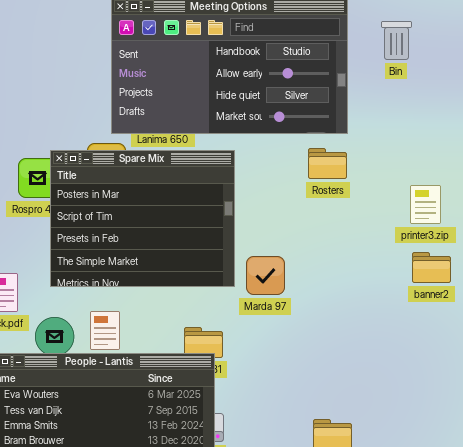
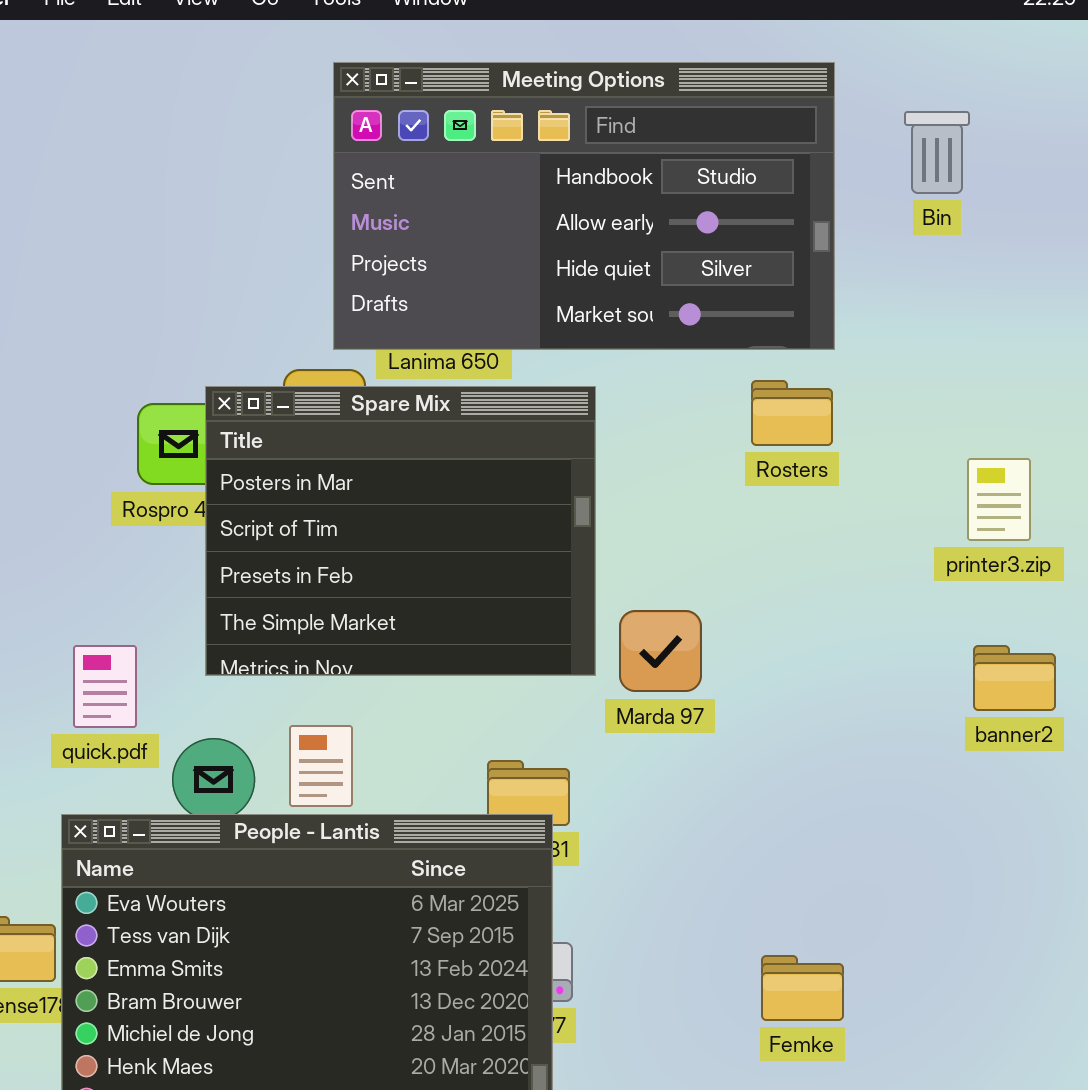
banner2: [412,252,451,283] -> [973,645,1056,711], moved

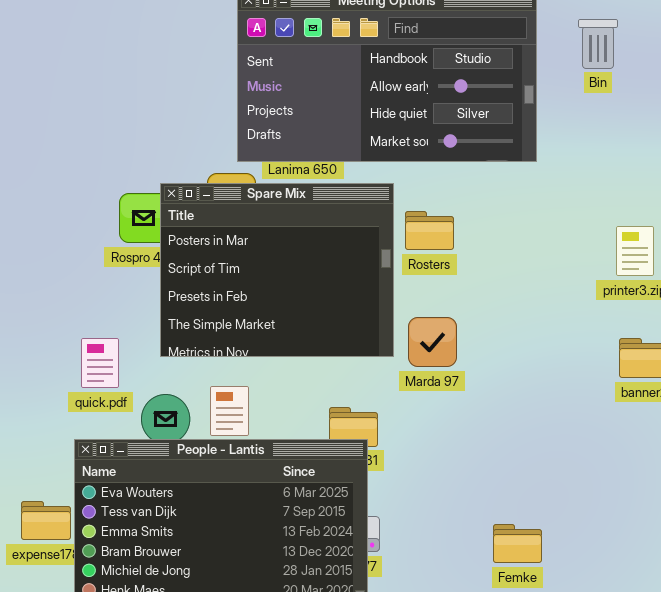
Rosters: [751,380,833,446] -> [405,211,454,250], moved

